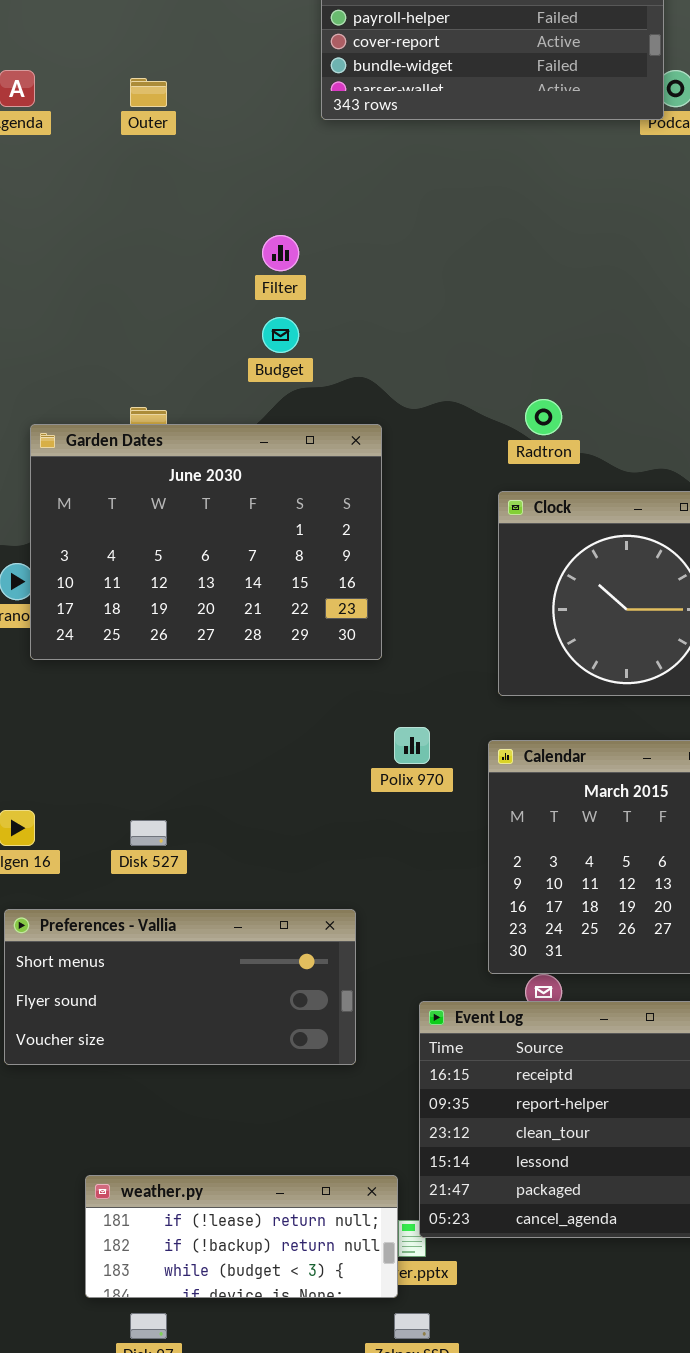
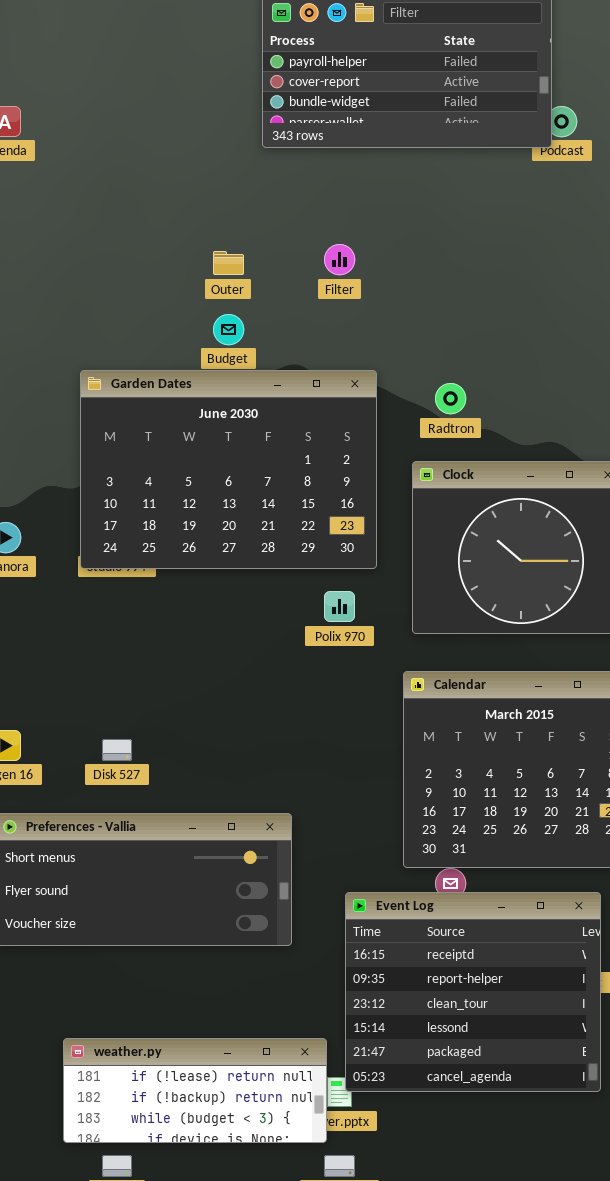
Outer: [130,78,167,107] -> [213,251,244,275], moved
Filter: [262,235,299,271] -> [324,244,355,275], moved
Garden Dates: [30,424,382,660] -> [80,370,377,569], moved
Polix 970: [394,727,430,764] -> [324,591,355,622], moved

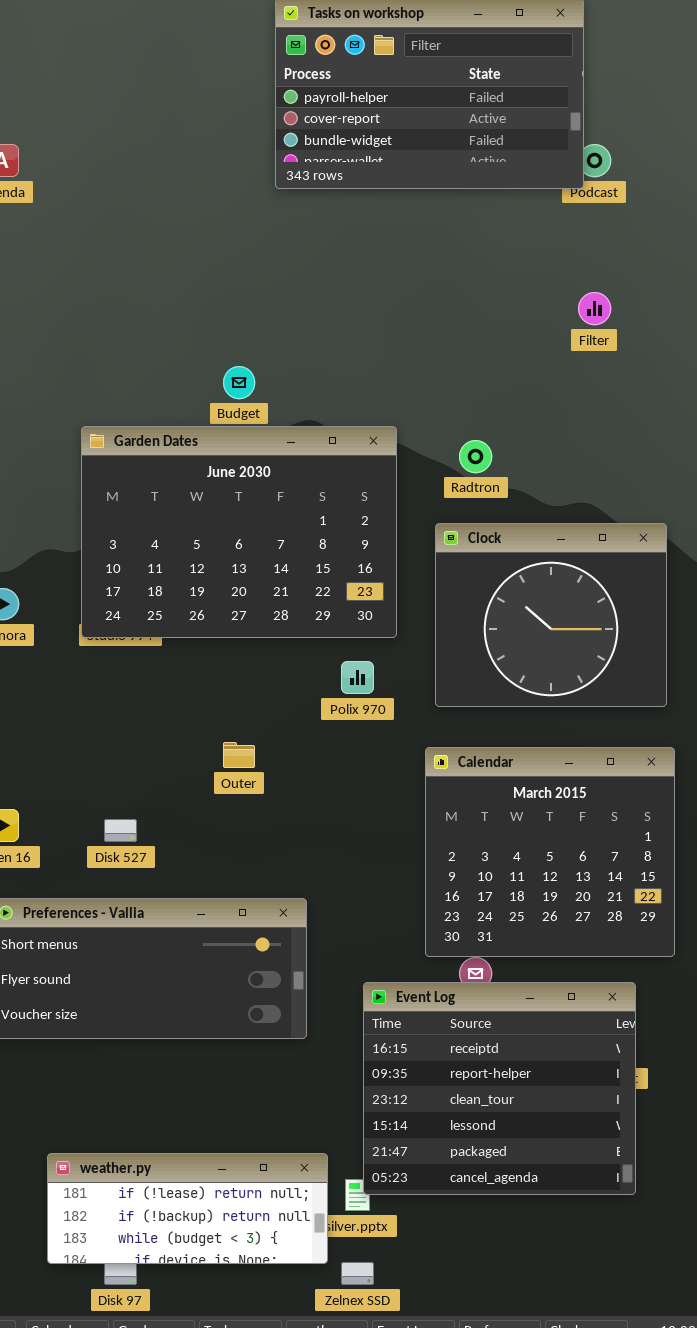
Filter: [324,244,355,275] -> [578,292,611,325], moved
Outer: [213,251,244,275] -> [223,742,255,768], moved
weather.py: [63,1038,327,1143] -> [47,1153,328,1264], moved

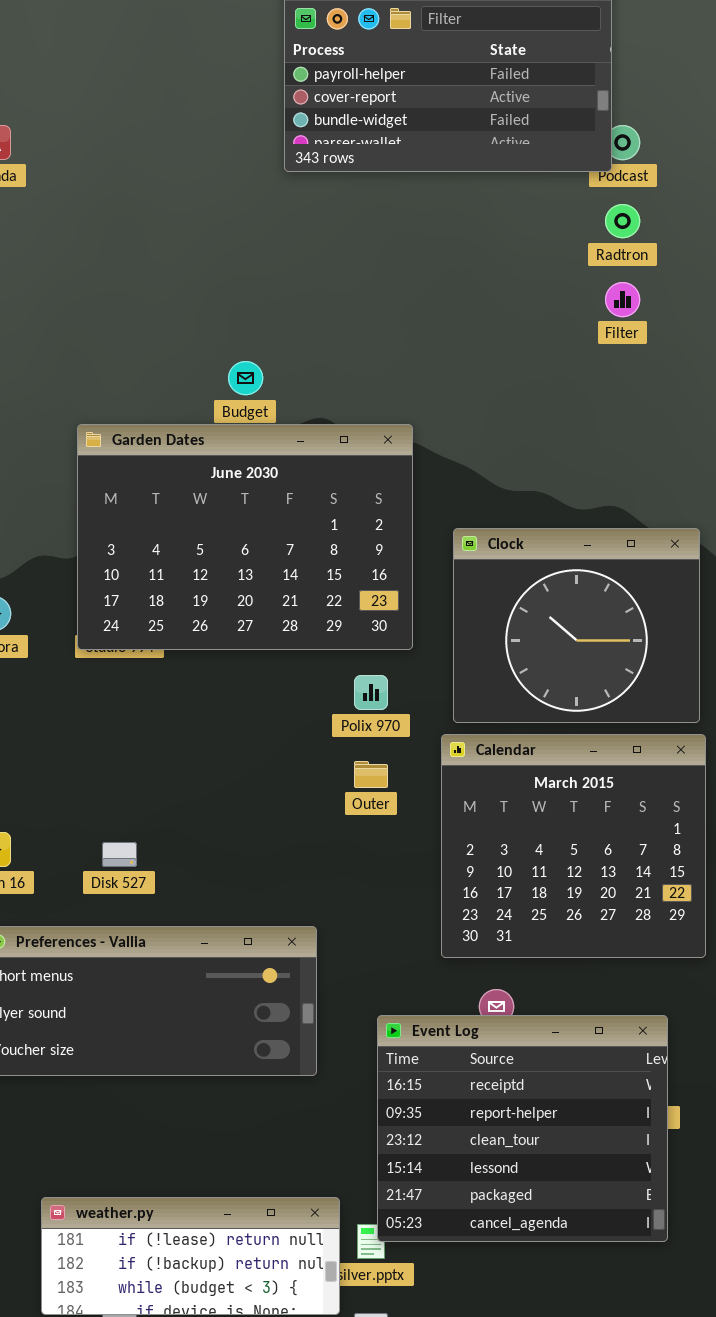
Radtron: [459,440,492,473] -> [605,204,640,238], moved
Outer: [223,742,255,768] -> [354,761,388,788], moved
Calendar: [425,747,675,957] -> [441,734,706,958], moved

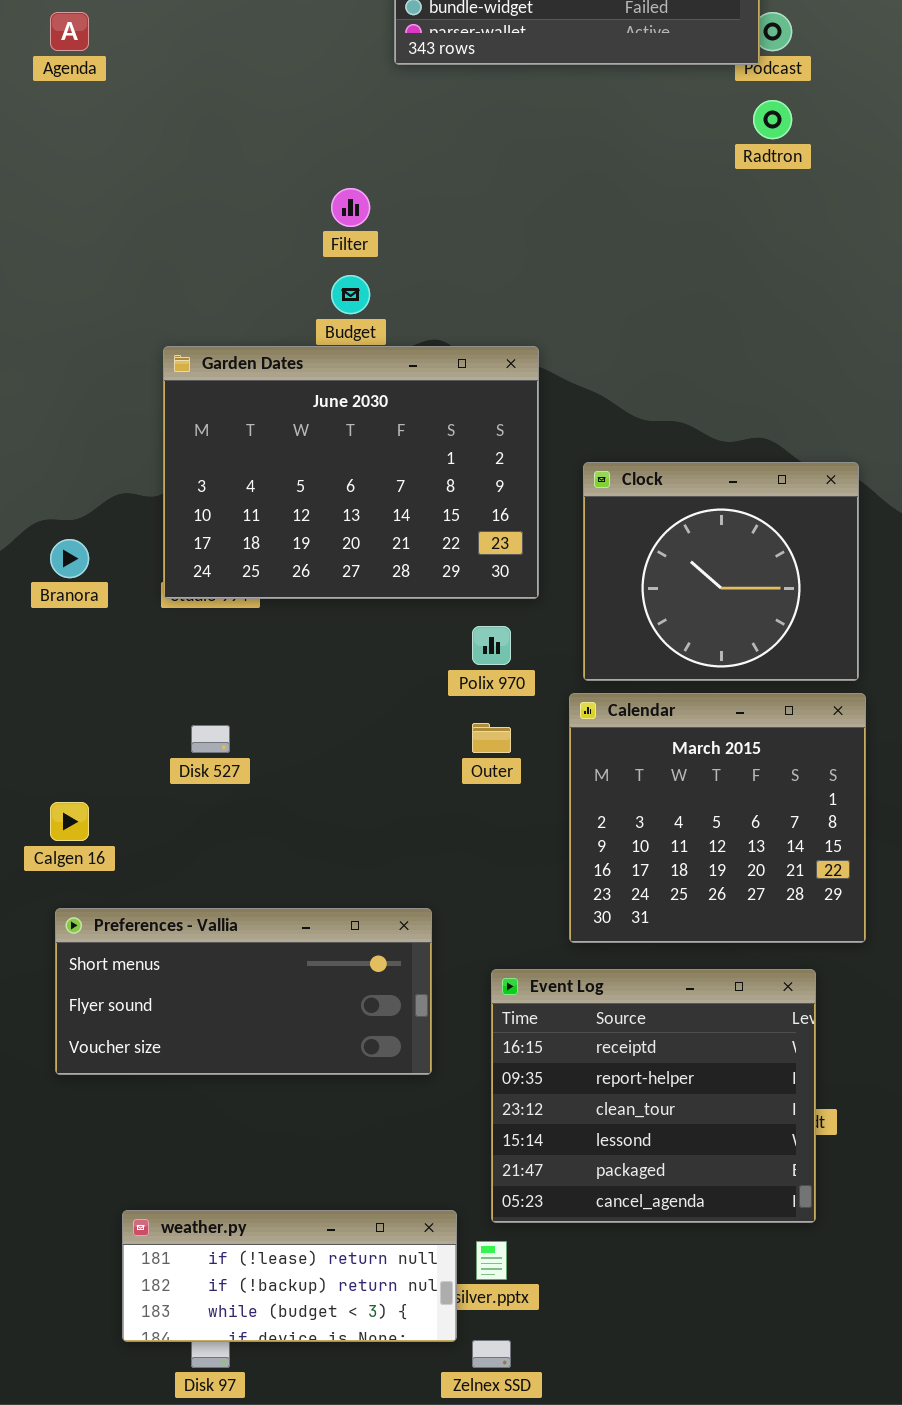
Filter: [605,282,640,317] -> [331,188,370,227], moved
Disk 527: [102,842,137,867] -> [191,725,230,753], moved
Event Log: [377,1015,668,1242] -> [491,969,816,1223], moved

